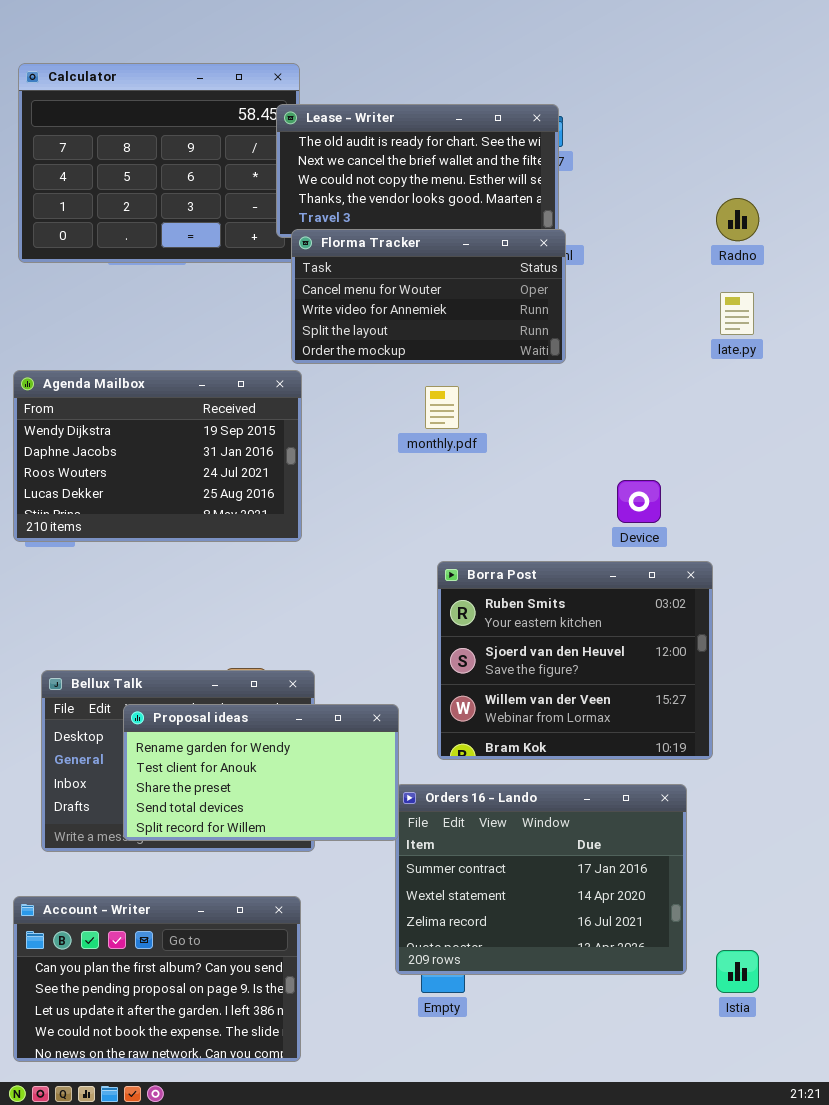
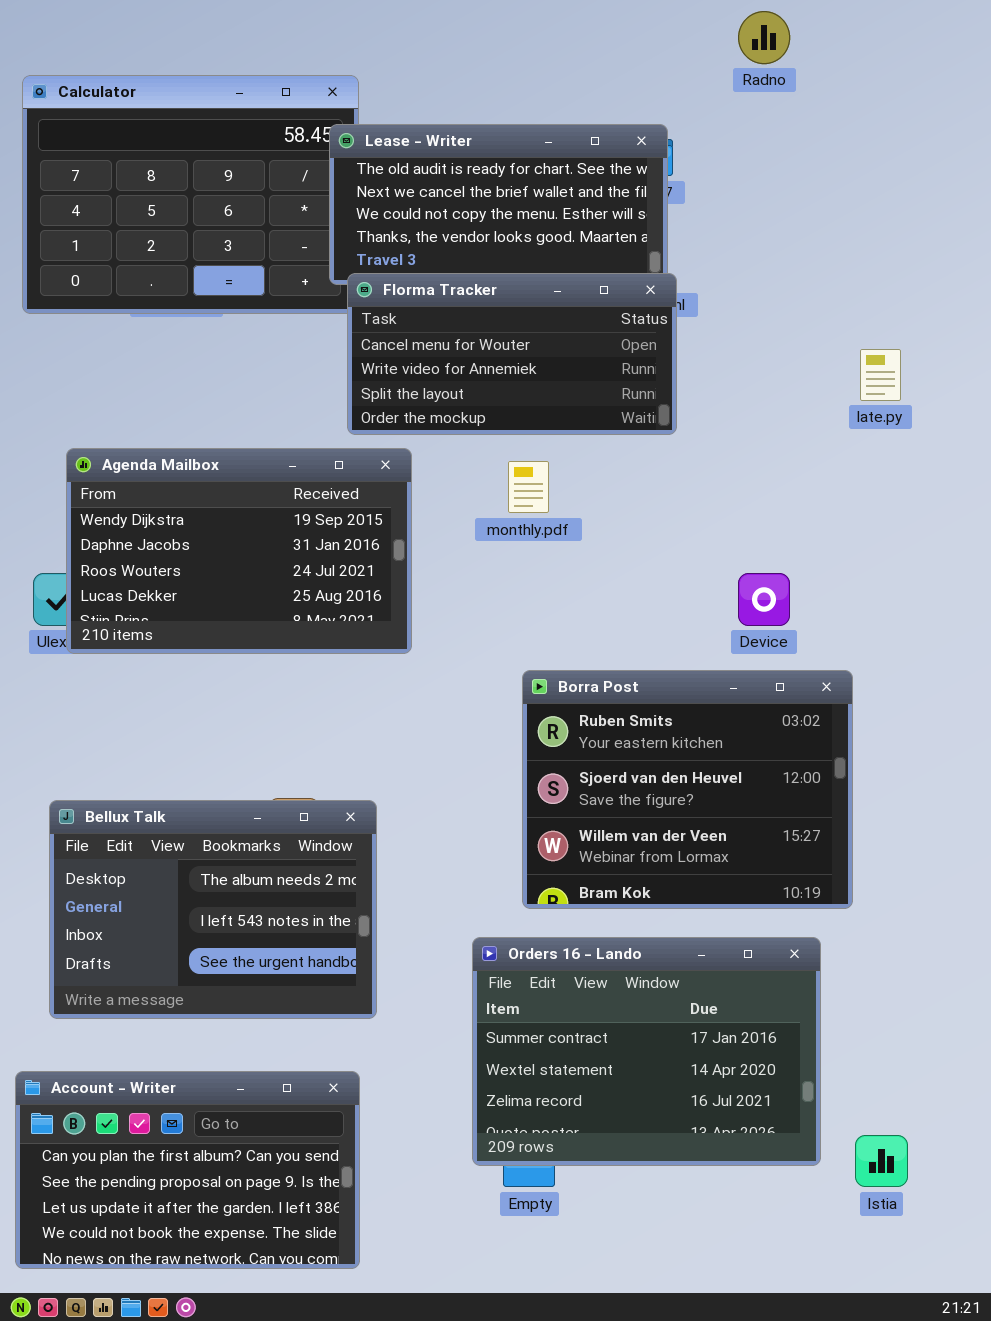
Radno: [716,198,759,241] -> [738,11,790,64], moved
Agenda Mailbox: [13,370,302,542] -> [66,448,412,654], moved
Proposal ideas: [123,704,399,841] -> none, closed

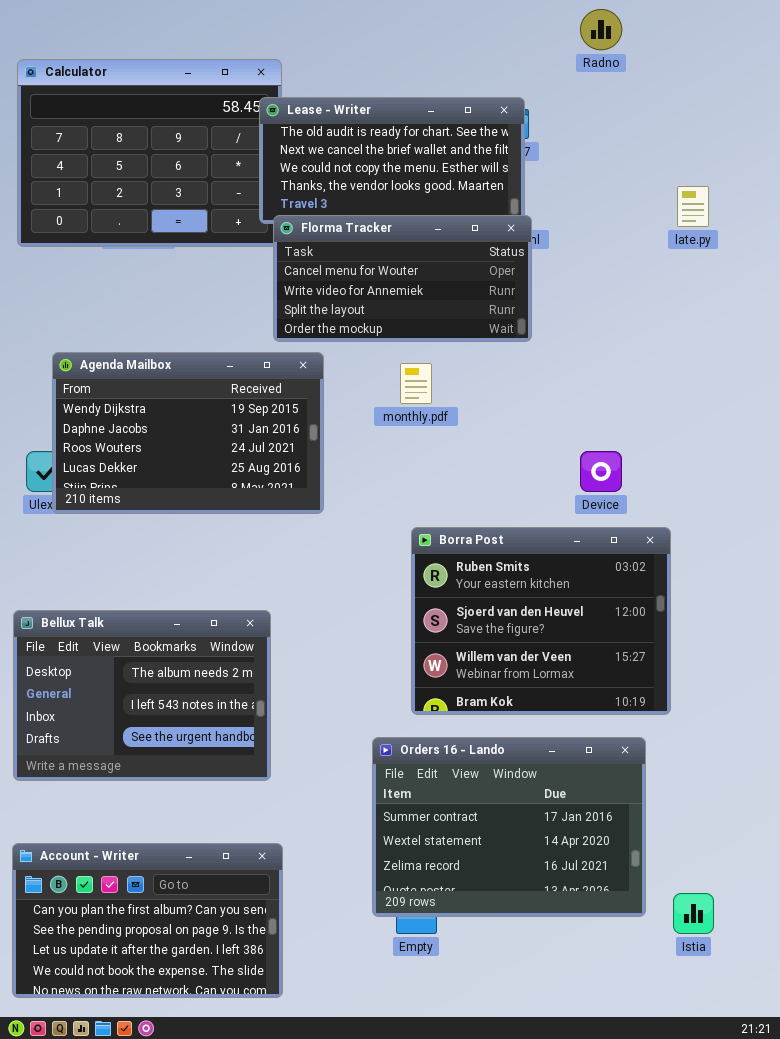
late.py: [860,349,901,401] -> [677,186,709,227], moved
Bellux Talk: [49,800,377,1019] -> [13,610,271,781], moved

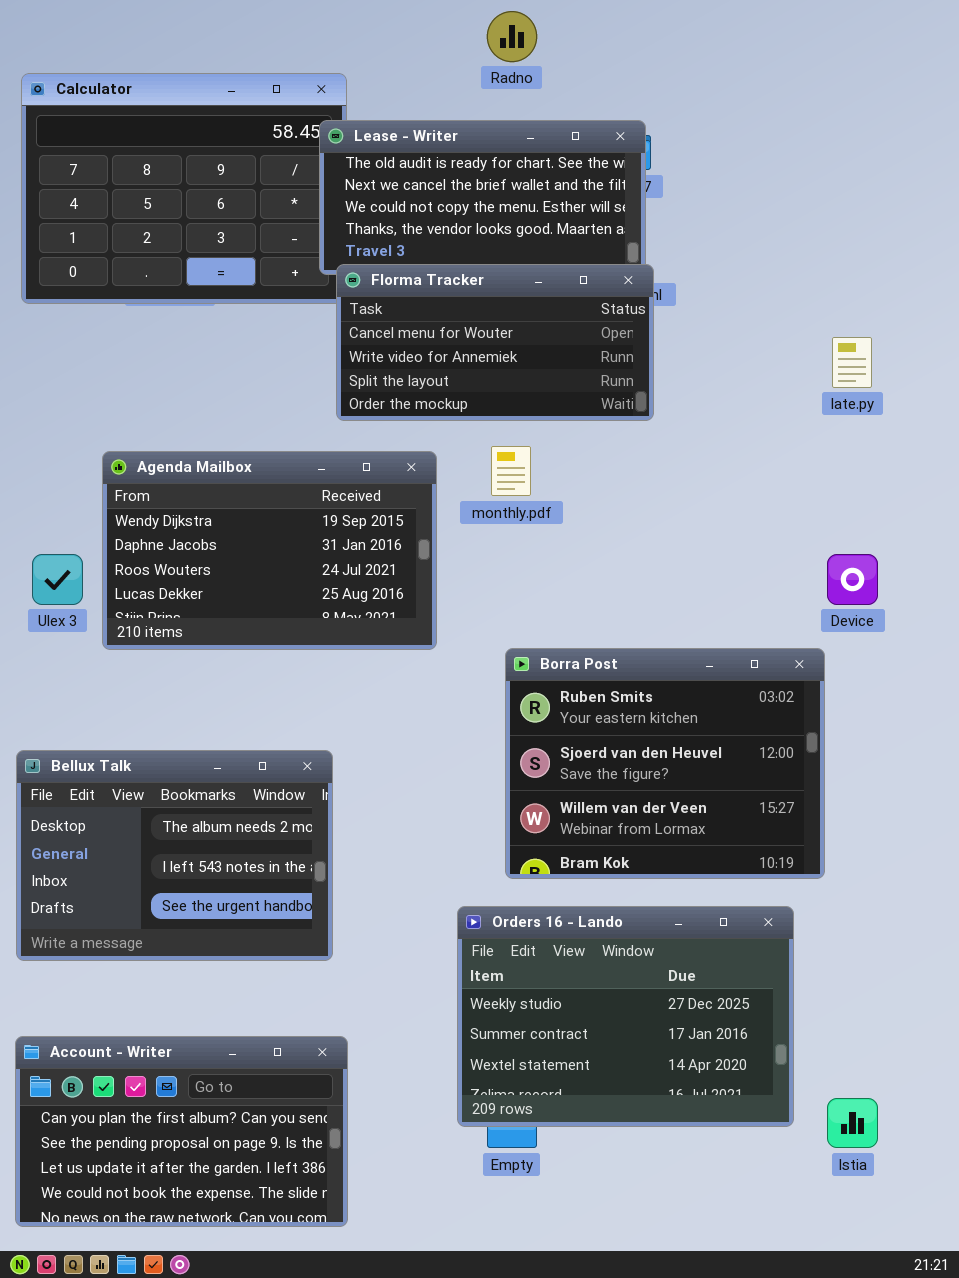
Radno: [580,9,622,50] -> [487,11,537,62], moved
late.py: [677,186,709,227] -> [832,337,872,388], moved
Agenda Mailbox: [52,352,324,514] -> [102,451,437,650], moved
Device: [580,451,622,492] -> [827,554,878,605], moved
Orders 16 - Lando: [372,737,646,917] -> [457,906,794,1127], scrolled up 1 row

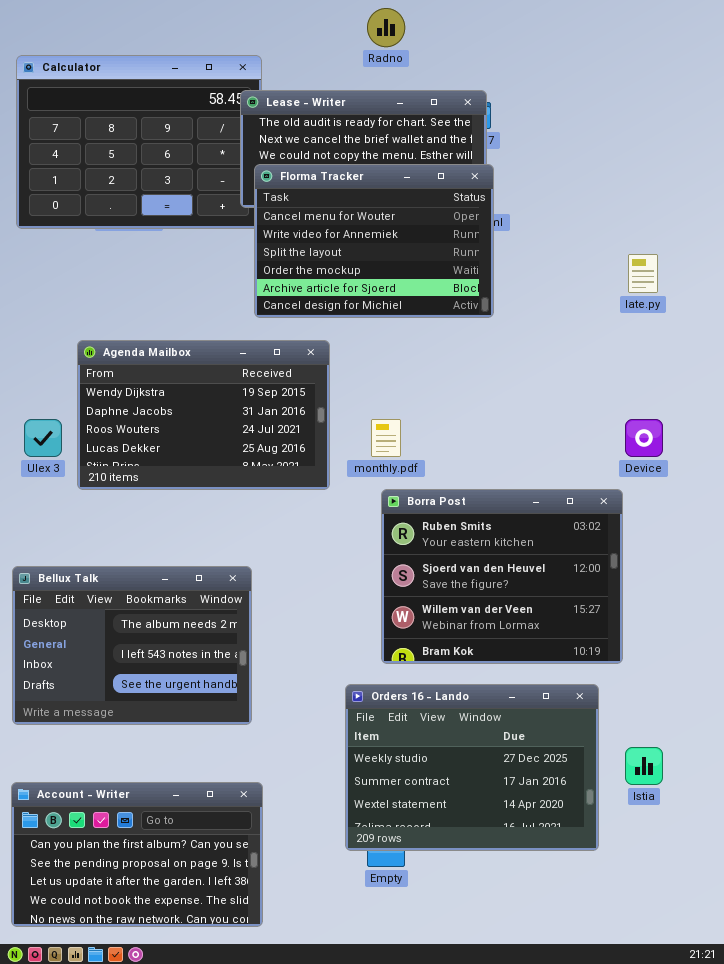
Florma Tracker: [336,264,654,421] -> [254,164,494,318], resized
monthly.pdf: [491,446,531,496] -> [371,419,401,457], moved
Istia: [827,1098,878,1148] -> [625,747,663,785], moved

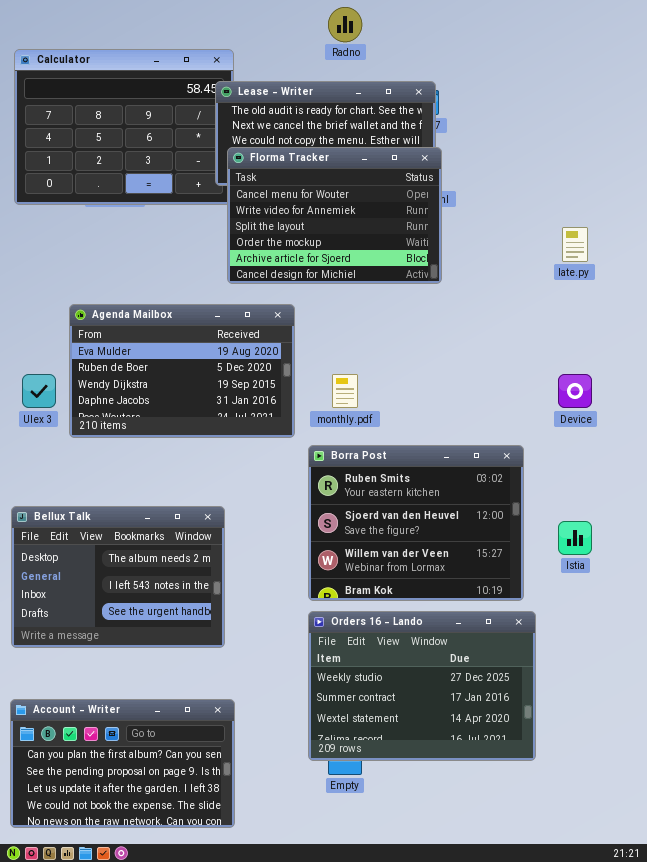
Agenda Mailbox: [77,340,330,490] -> [69,304,295,438], scrolled up 2 rows
Borra Post: [381,489,623,664] -> [308,445,524,601], moved
Istia: [625,747,663,785] -> [558,521,592,555], moved

